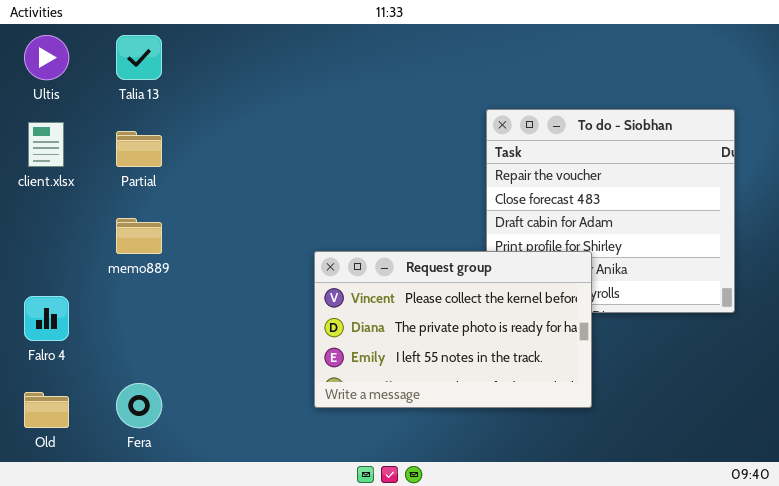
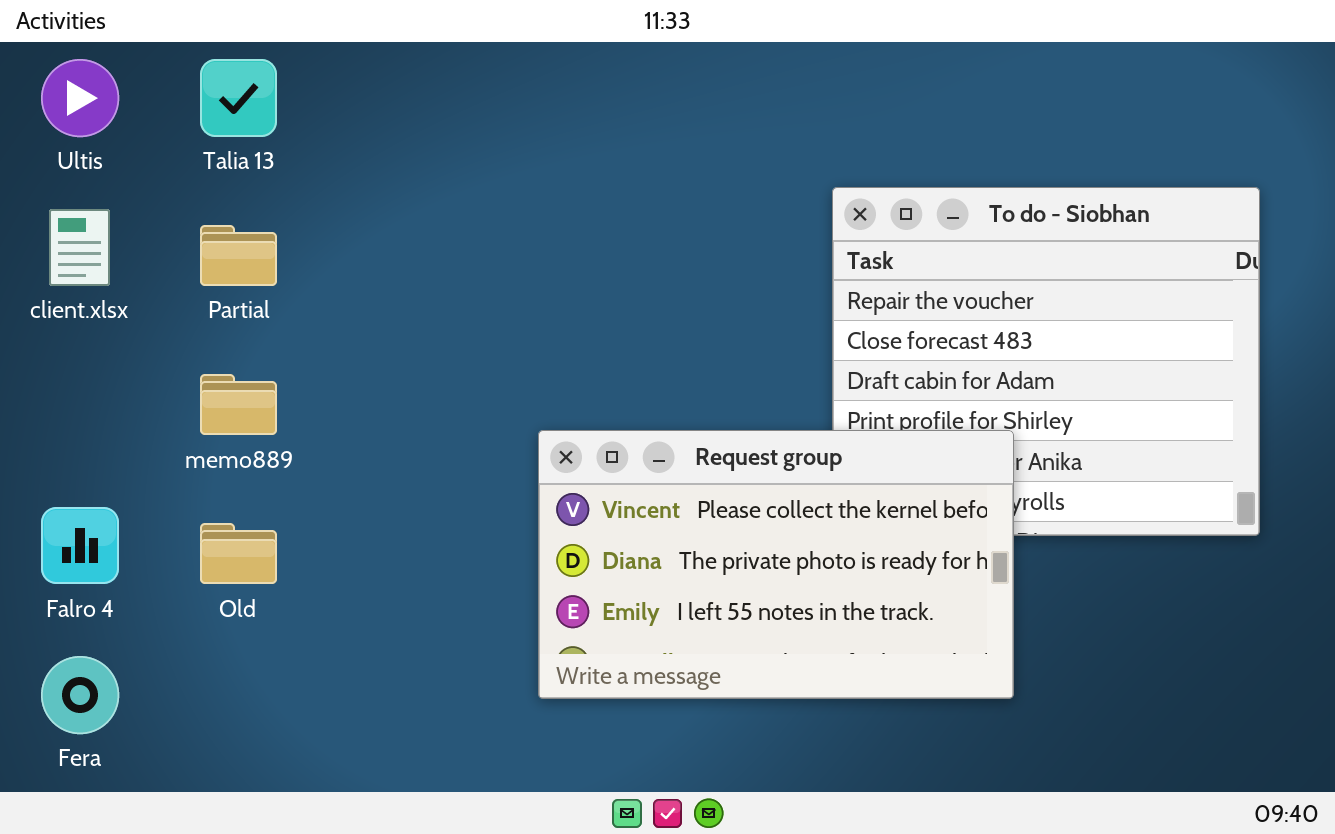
Fera: [116,383,162,428] -> [41,656,119,734], moved
Old: [24,392,69,428] -> [200,523,277,584], moved

